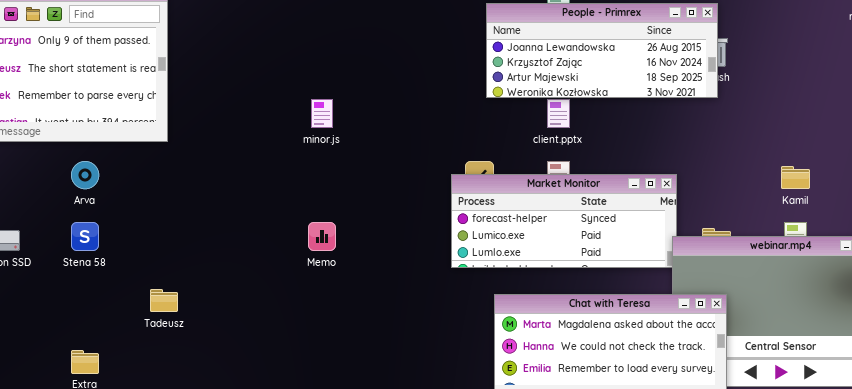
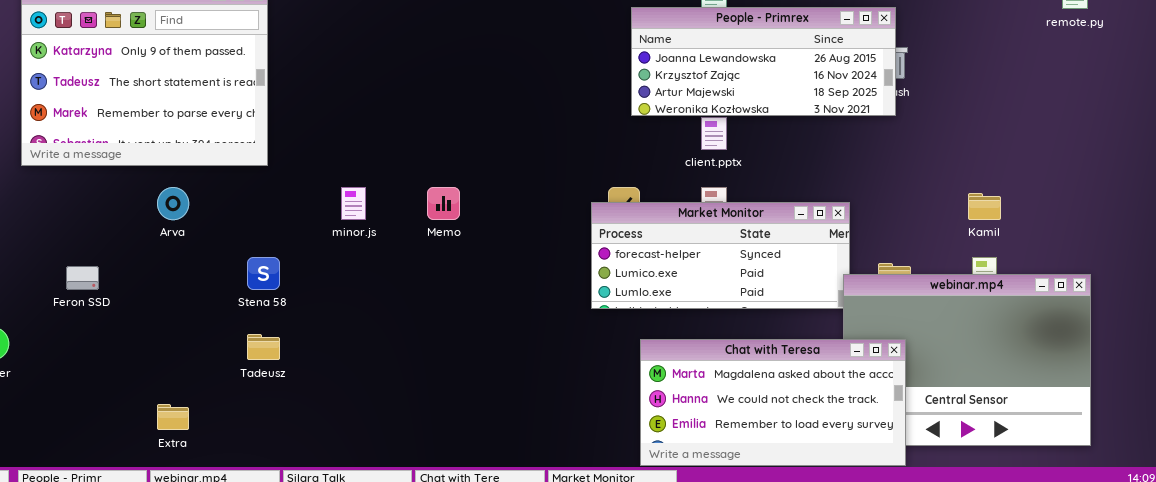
minor.js: [311,99,333,128] -> [341,187,366,220], moved
Stena 58: [71,222,99,251] -> [247,257,280,290], moved
Memo: [308,222,336,251] -> [427,187,460,220], moved

